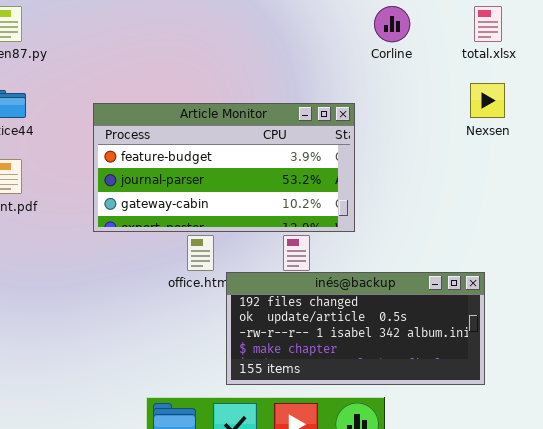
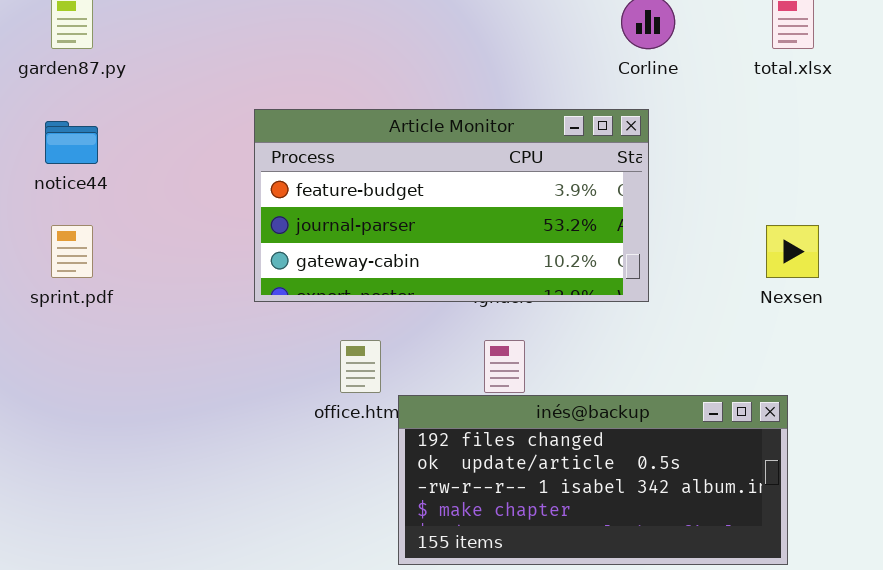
Nexsen: [470,83,505,118] -> [766,225,819,278], moved
Article Monitor: [93,103,355,232] -> [254,109,649,302], moved

